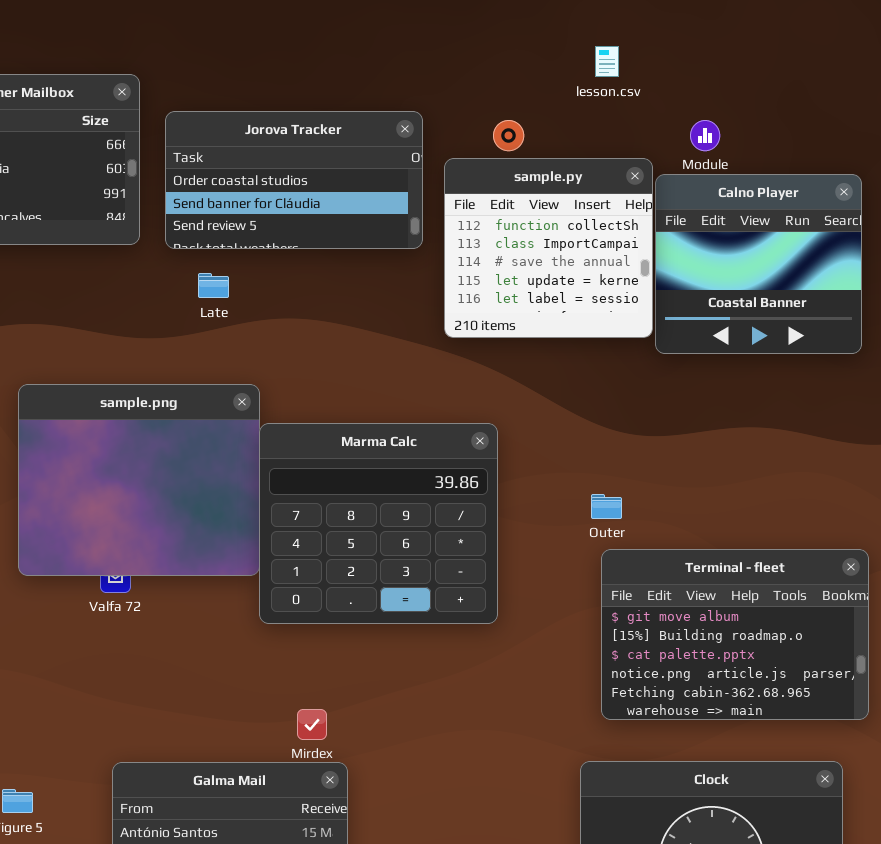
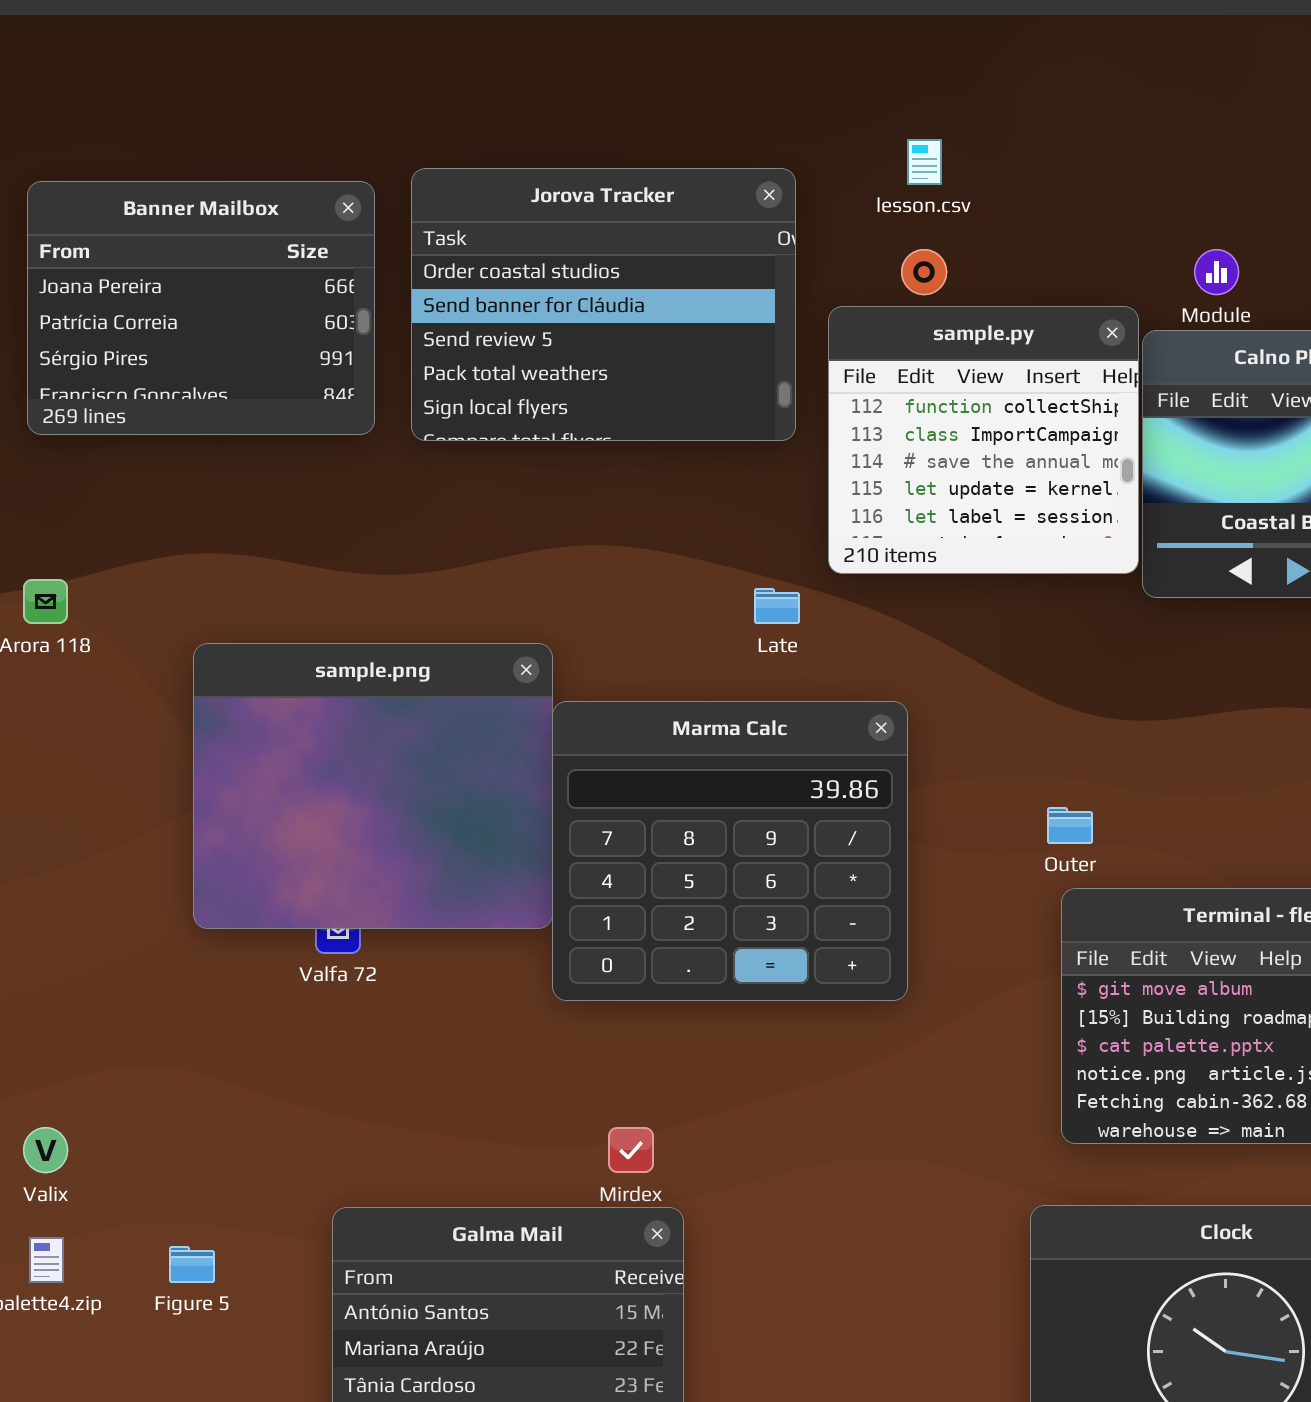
lesson.csv: [595,46,619,77] -> [907,139,942,185], moved
Jorova Tracker: [165,111,423,249] -> [411,168,796,441], resized
Late: [198,273,229,298] -> [754,588,800,624], moved

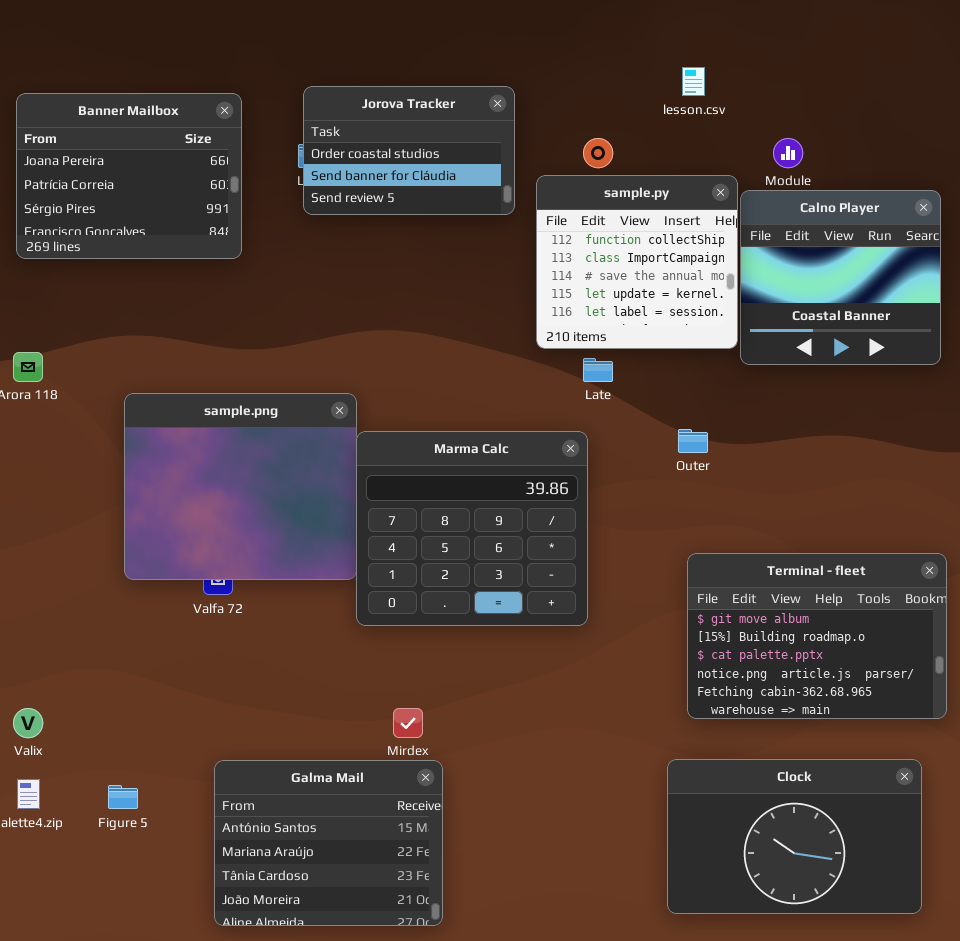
lesson.csv: [907,139,942,185] -> [682,67,705,96], moved
Jorova Tracker: [411,168,796,441] -> [303,86,515,215], resized
Late: [754,588,800,624] -> [583,358,613,382], moved
Outer: [1047,807,1093,844] -> [678,429,708,453], moved

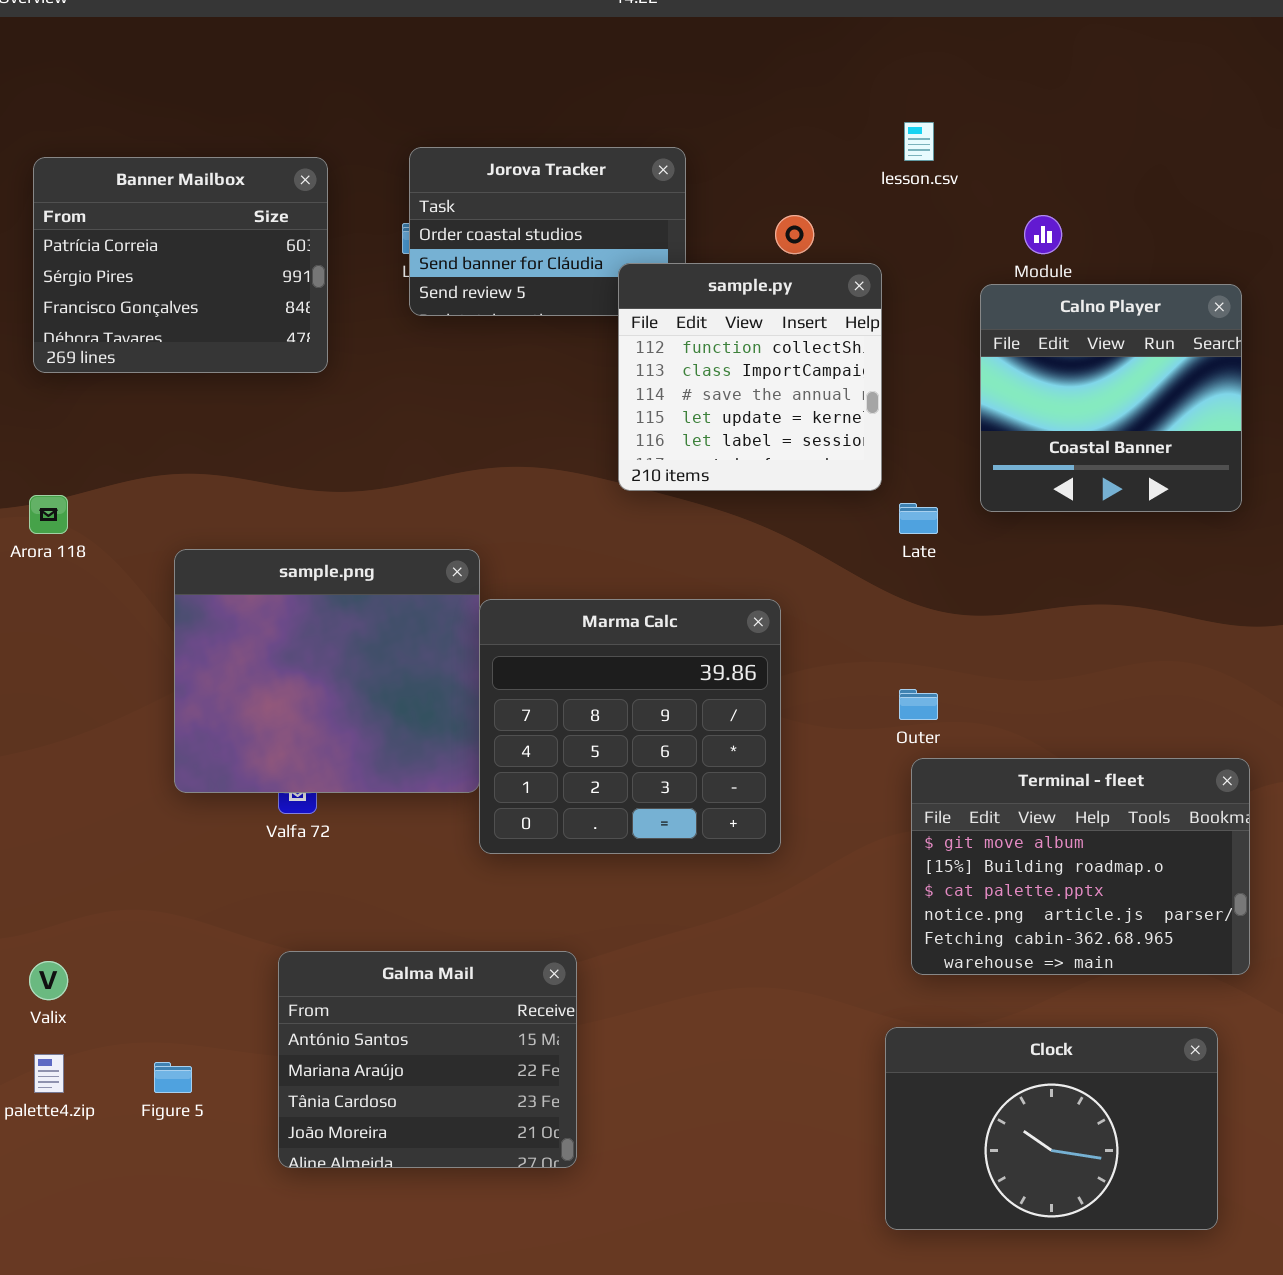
Banner Mailbox: [16,93,242,259] -> [33,157,328,373], scrolled down 1 row
sample.py: [536,175,738,349] -> [618,263,882,491], moved
Late: [583,358,613,382] -> [899,503,938,534], moved
Outer: [678,429,708,453] -> [899,689,938,720], moved
Galma Mail: [214,760,443,926] -> [278,951,577,1168], moved

